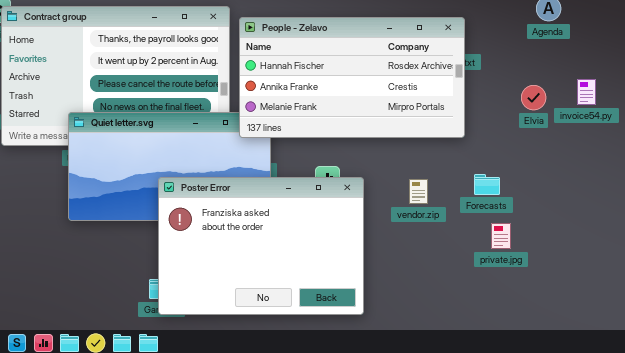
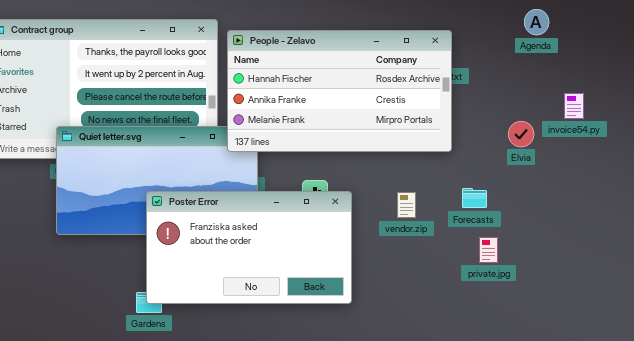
Elvia: [521,85,546,110] -> [508,121,534,147], moved
Poster Error: [158,177,364,315] -> [146,191,352,304], resized

